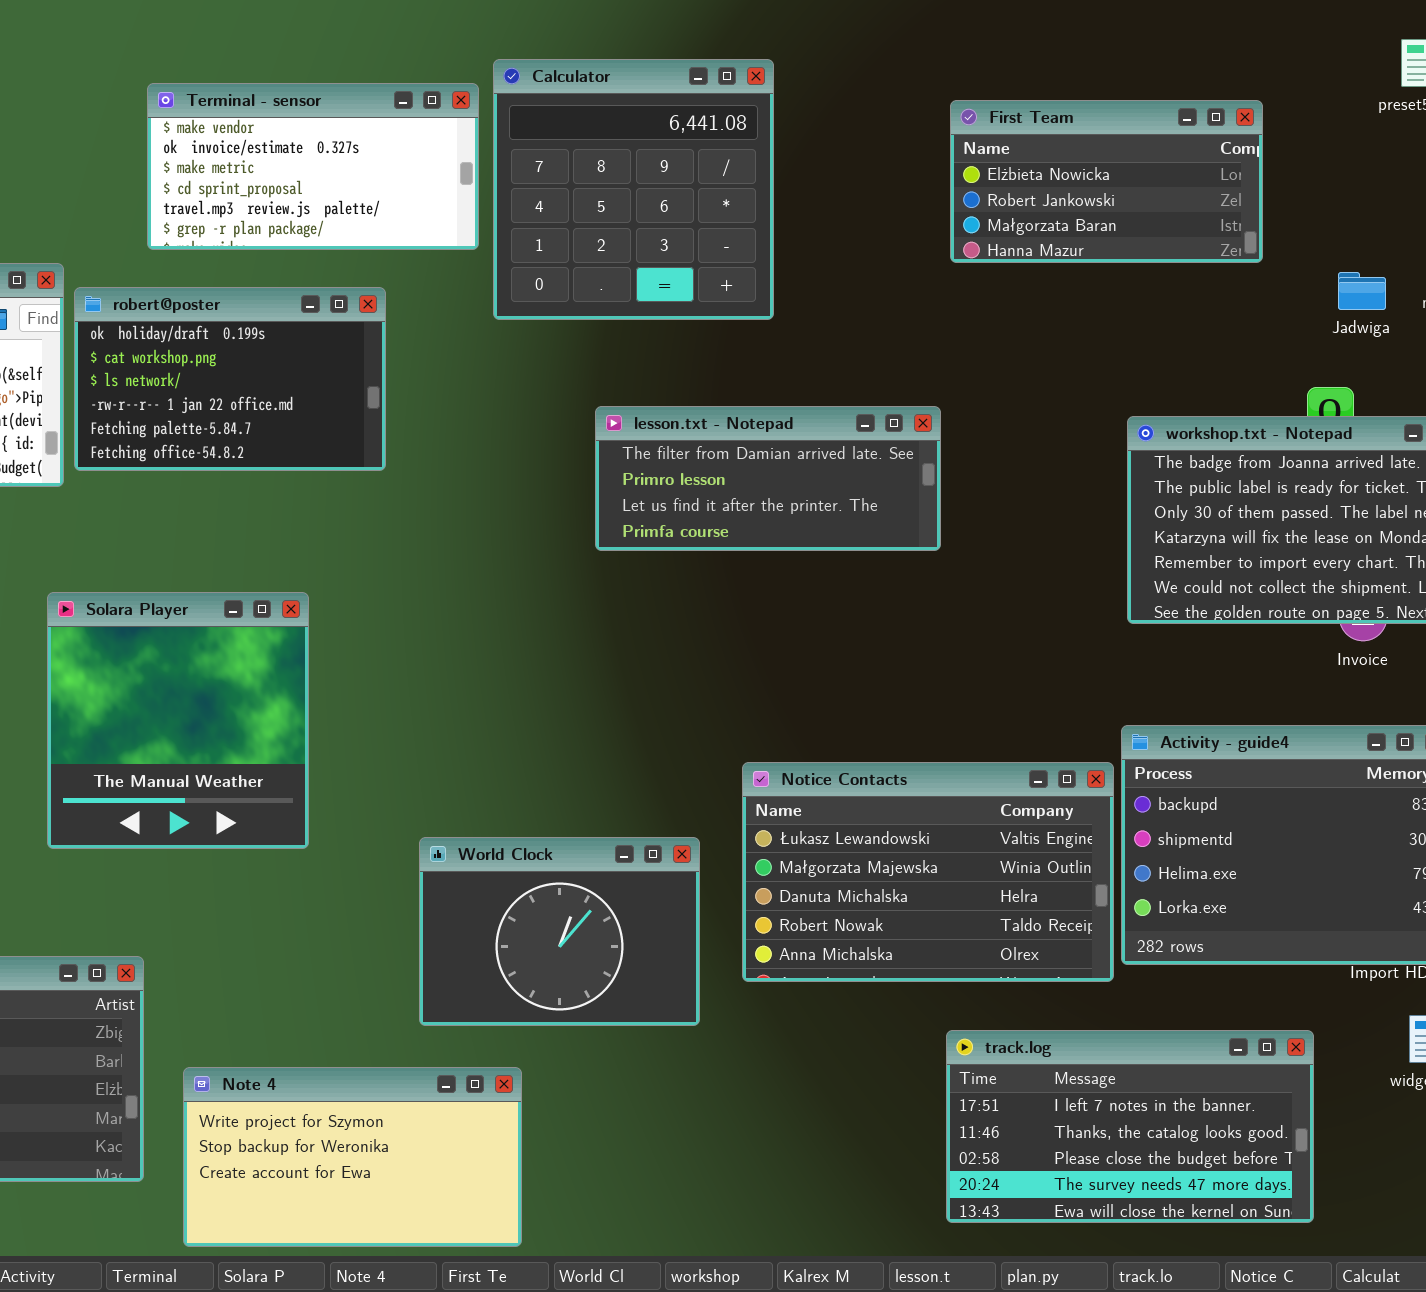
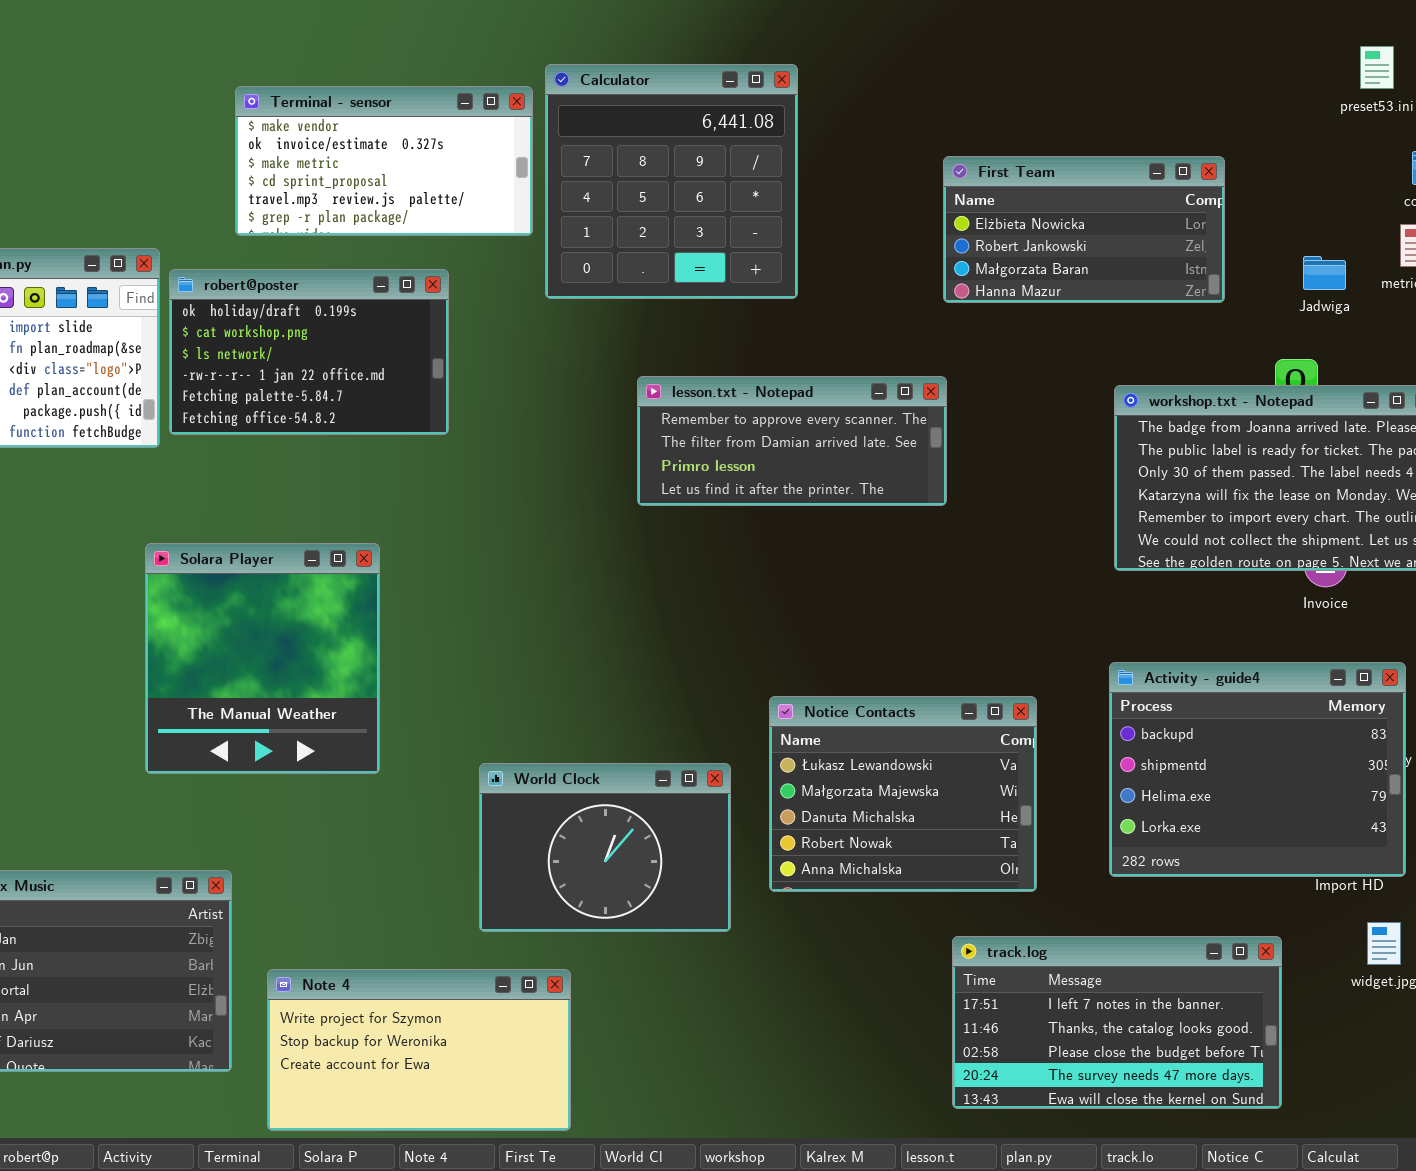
First Team: [950,100,1263,263] -> [943,156,1225,303], moved
lesson.txt - Notepad: [595,406,941,551] -> [637,376,947,506], scrolled up 1 row
Notice Contacts: [742,762,1114,982] -> [769,696,1037,892], resized

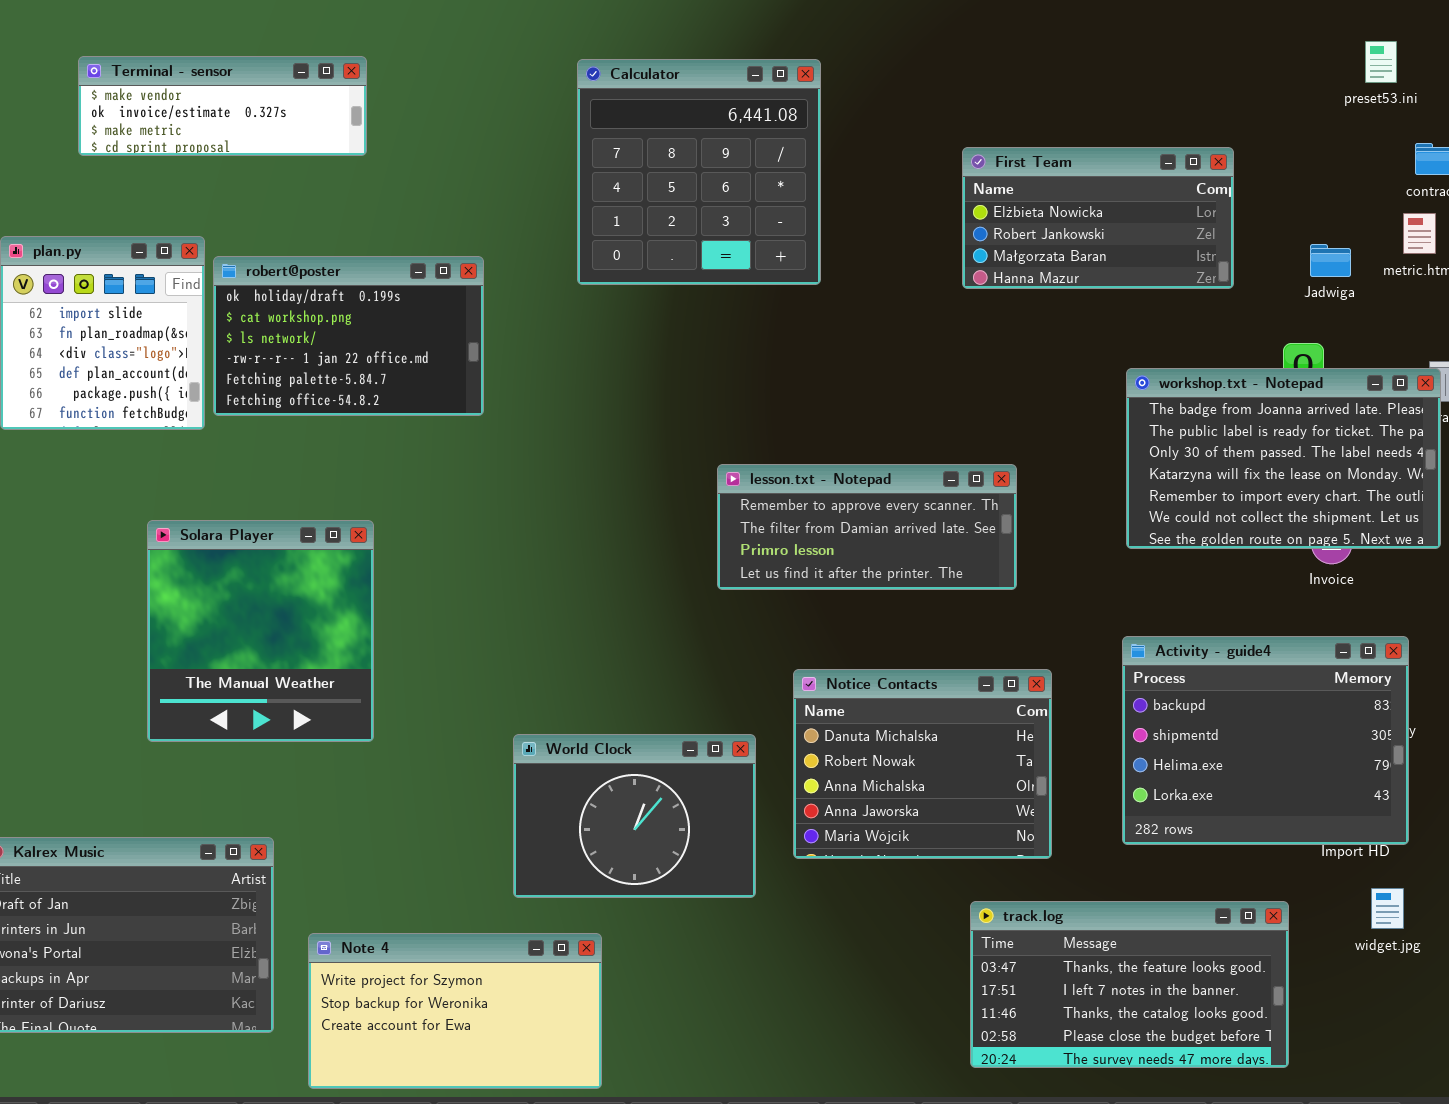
Terminal - sensor: [235,86,533,236] -> [78,56,367,156], moved, resized
lesson.txt - Notepad: [637,376,947,506] -> [717,464,1017,590], moved
Solara Player: [145,543,380,774] -> [147,520,374,742], moved
Notice Contacts: [769,696,1037,892] -> [793,669,1052,859], scrolled down 2 rows
track.log: [952,936,1282,1109] -> [970,901,1289,1068], scrolled up 1 row

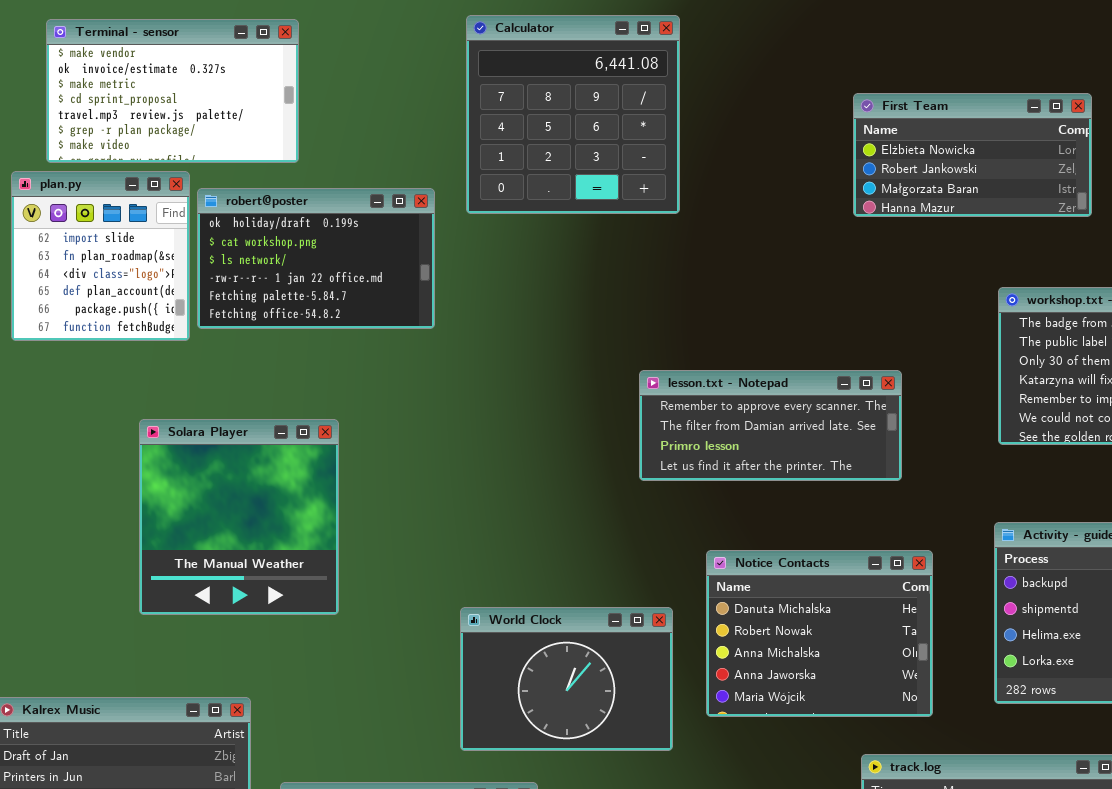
Terminal - sensor: [78,56,367,156] -> [46,19,299,163], moved, resized
Calculator: [577,59,821,285] -> [466,15,680,214], moved

